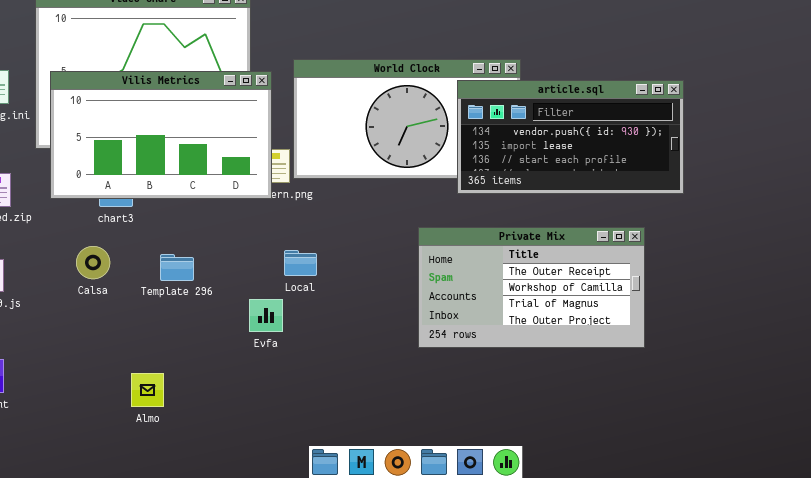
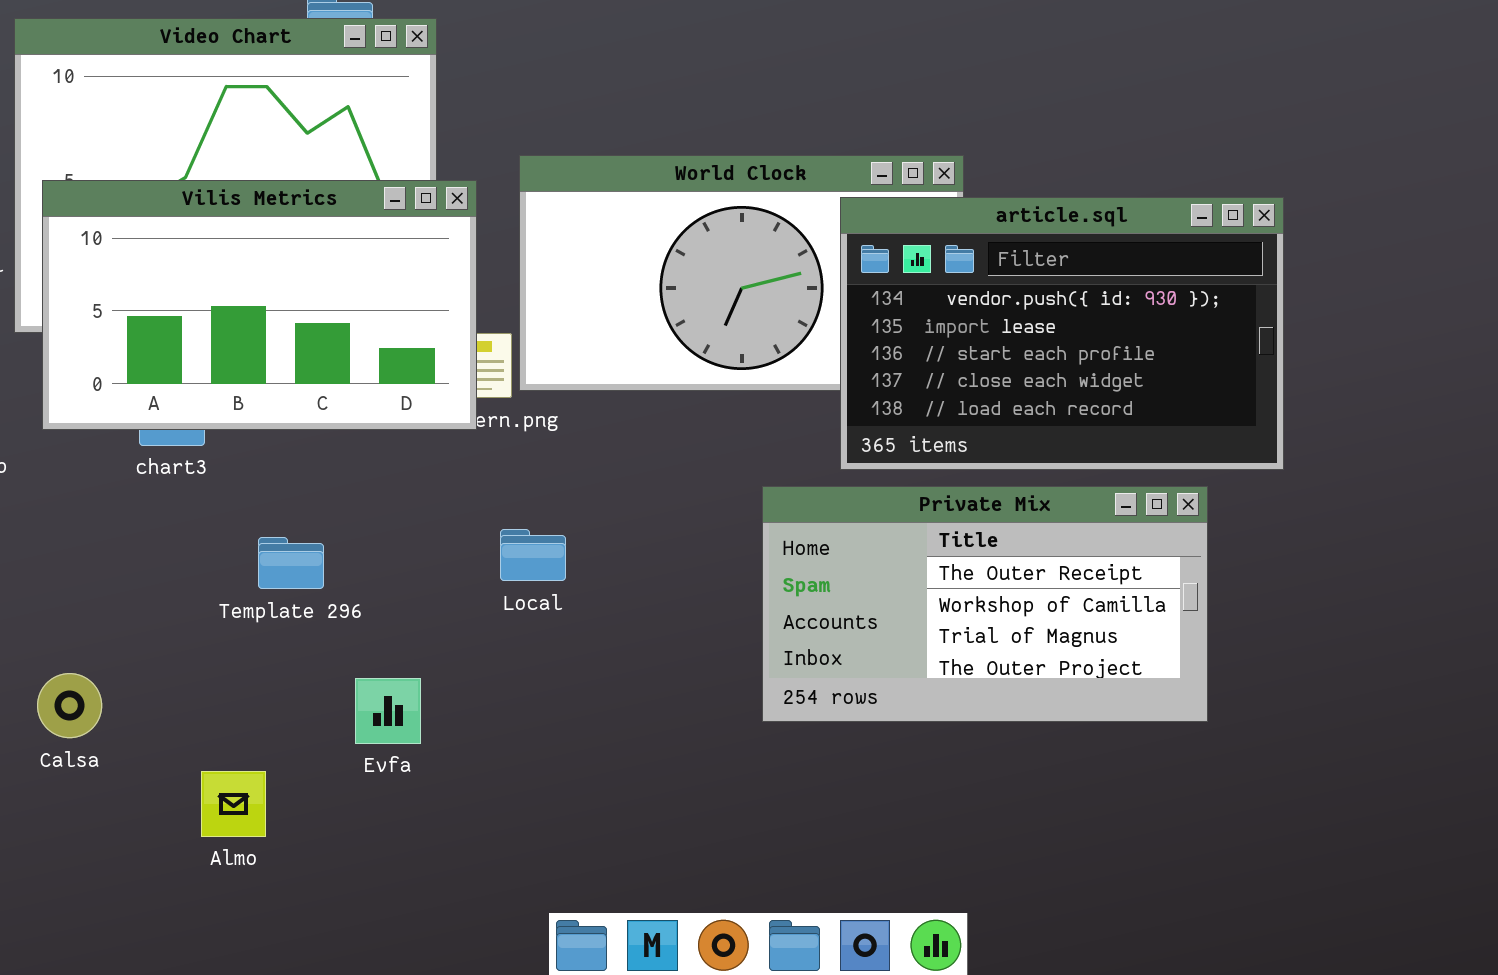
article.sql: [457,80,684,194] -> [840,197,1284,470], resized
Calsa: [76,246,110,279] -> [37,673,102,738], moved
Evfa: [249,299,283,332] -> [355,678,421,744], moved

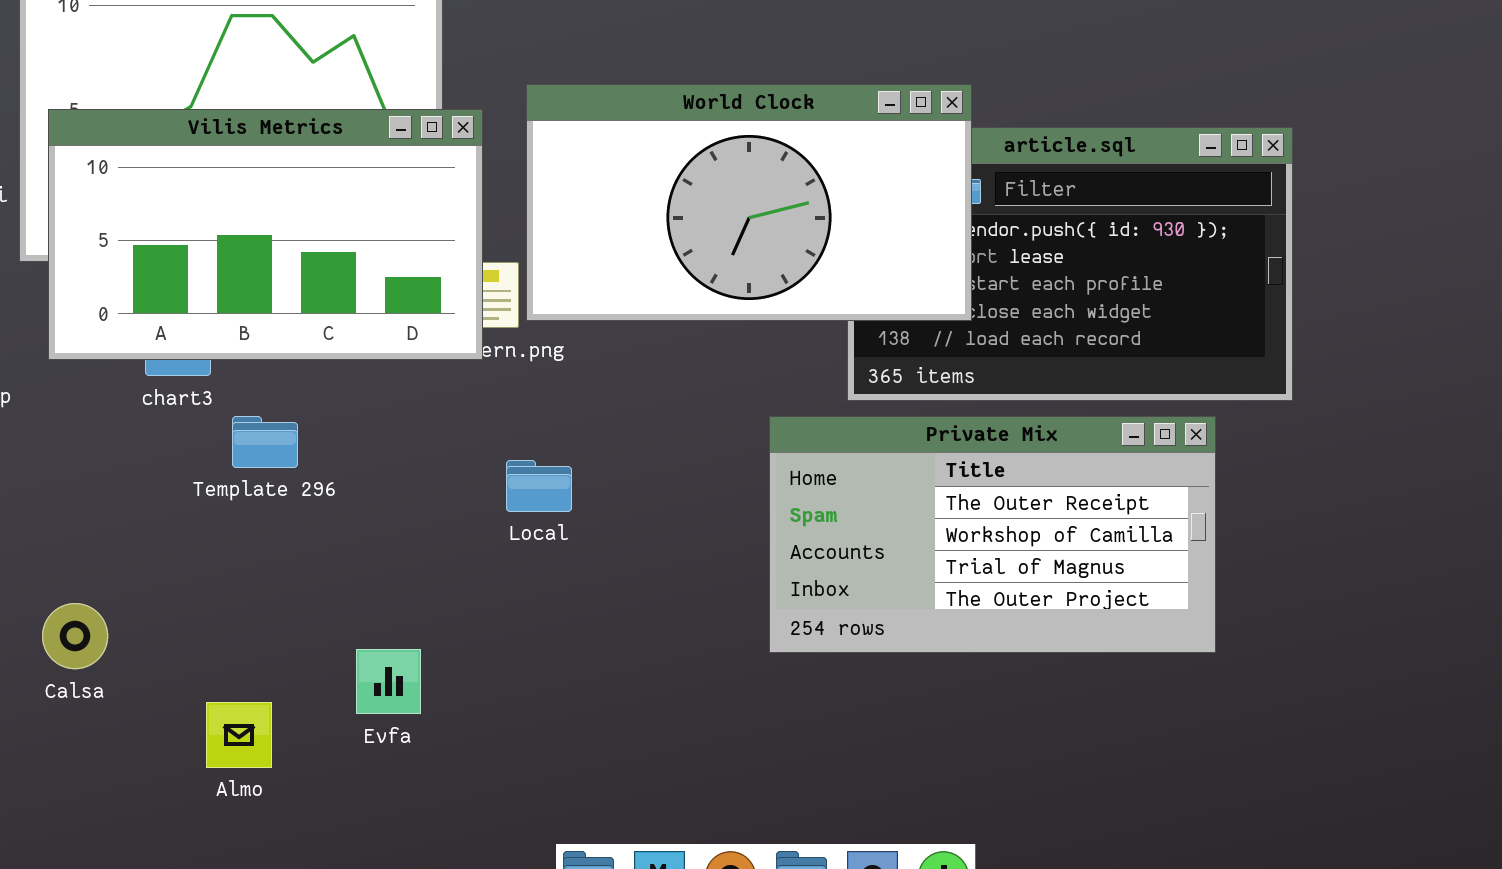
World Clock: [519,155,964,391] -> [526,84,972,321], raised
Template 296: [258,537,324,589] -> [232,416,298,468], moved
Evfa: [355,678,421,744] -> [356,649,421,714], moved

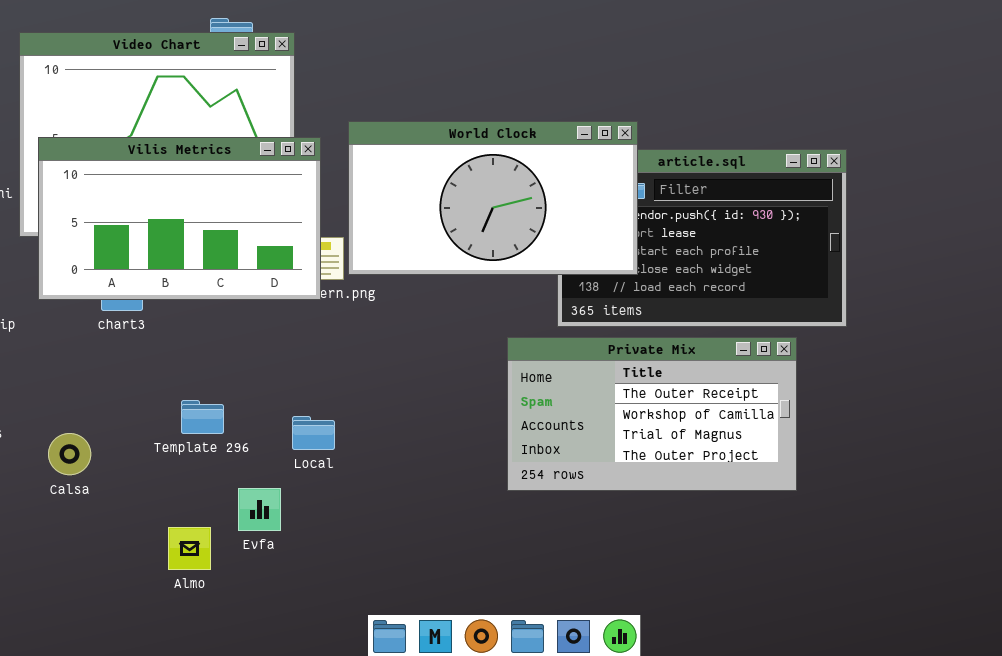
Template 296: [232,416,298,468] -> [181,400,224,434], moved
Local: [506,460,572,512] -> [292,416,335,450], moved
Calsa: [42,603,108,669] -> [48,433,91,475], moved
Almo: [206,702,272,768] -> [168,527,211,570], moved

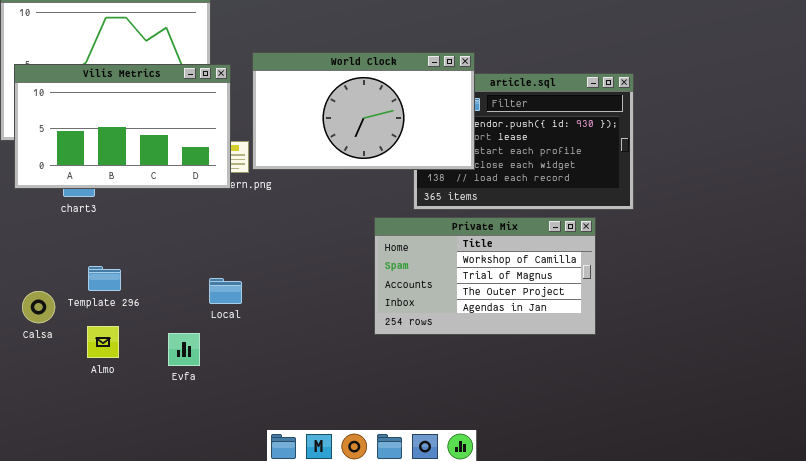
Private Mix: [507,337,797,491] -> [374,217,596,335], scrolled down 1 row
Template 296: [181,400,224,434] -> [88,266,121,291], moved
Almo: [168,527,211,570] -> [87,326,119,358], moved

